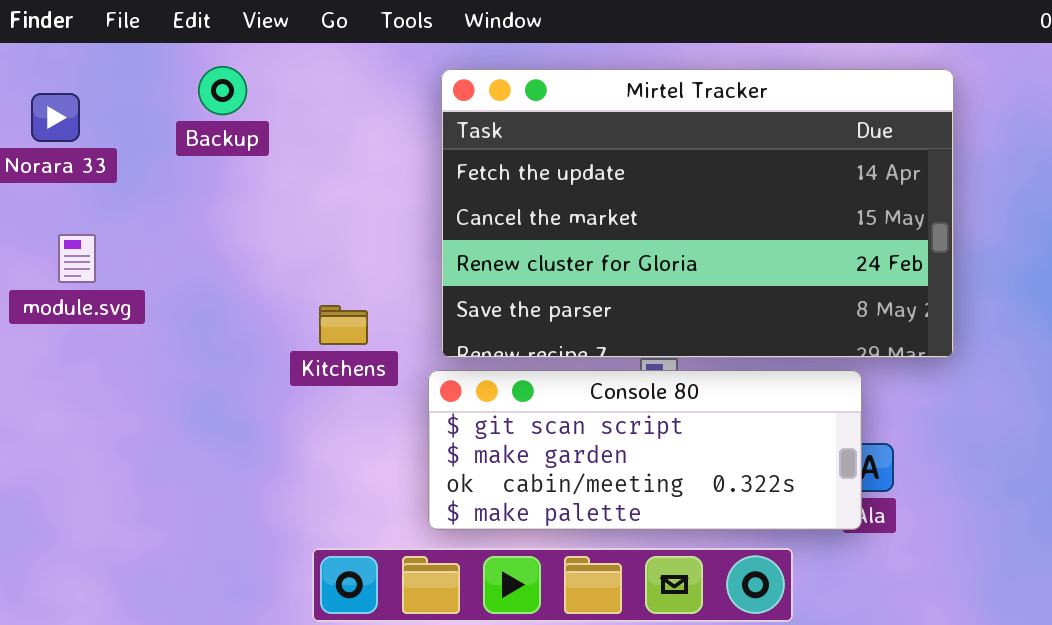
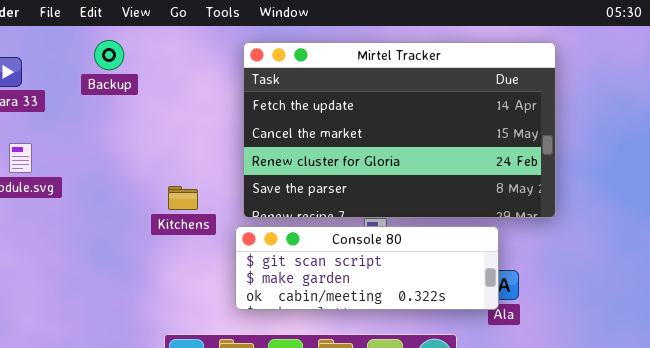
Console 80: [428,370,862,530] -> [235,226,499,310], resized

